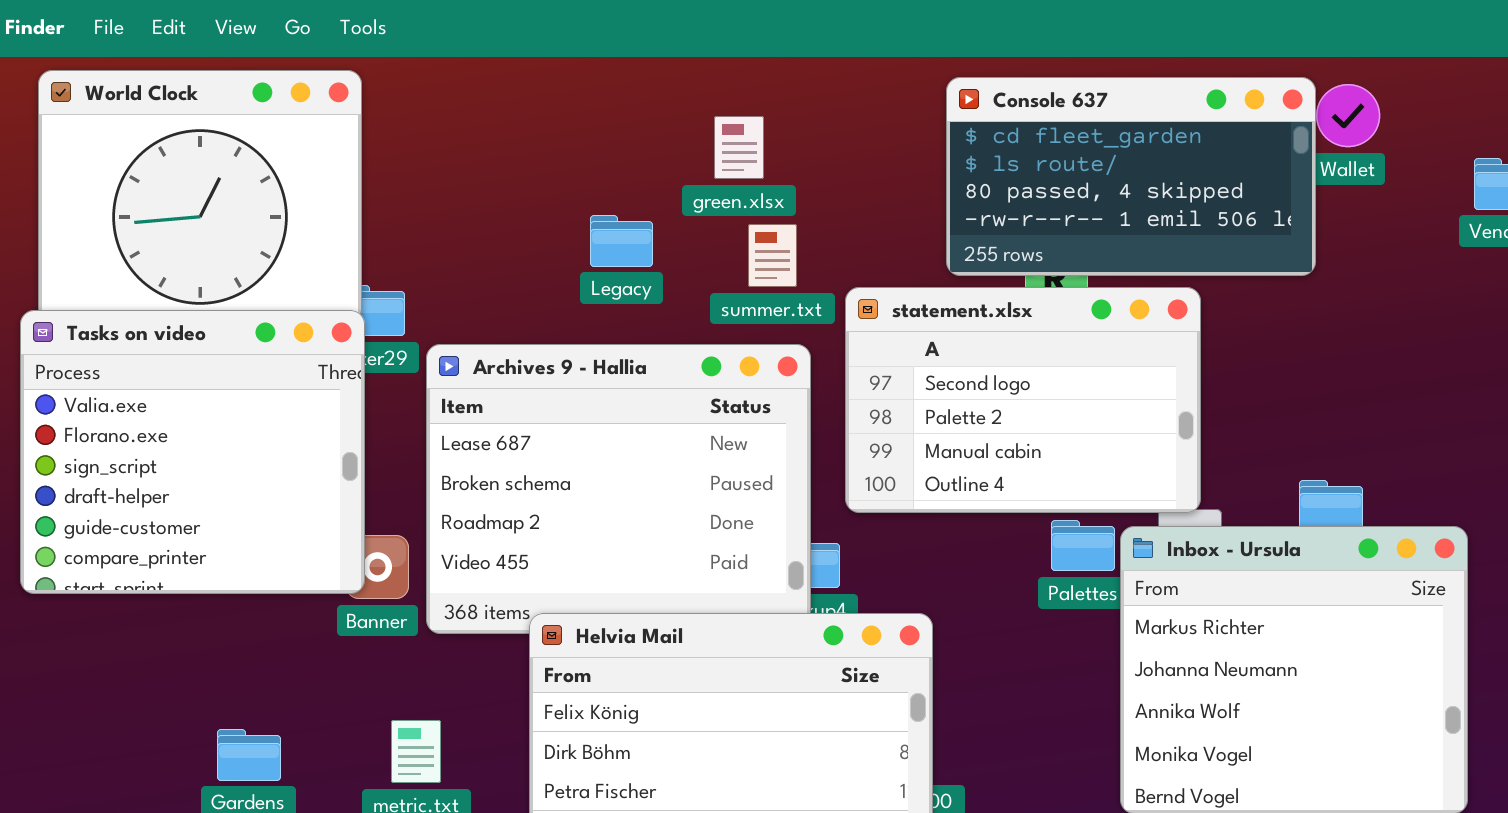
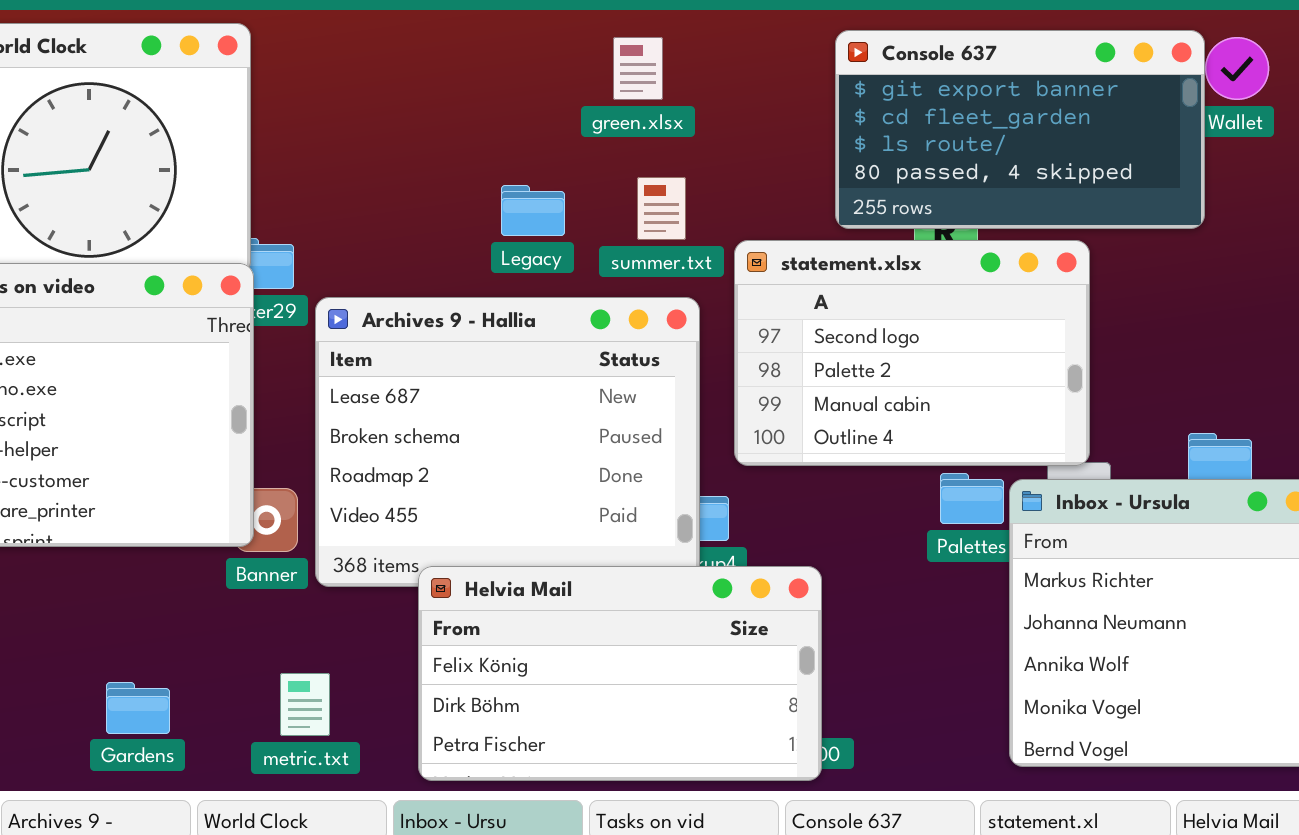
Console 637: [946,77,1316,276] -> [835,30,1205,229], scrolled up 1 row
green.xlsx: [714,116,764,179] -> [613,37,663,100], moved
Legacy: [590,215,653,267] -> [501,185,565,236], moved

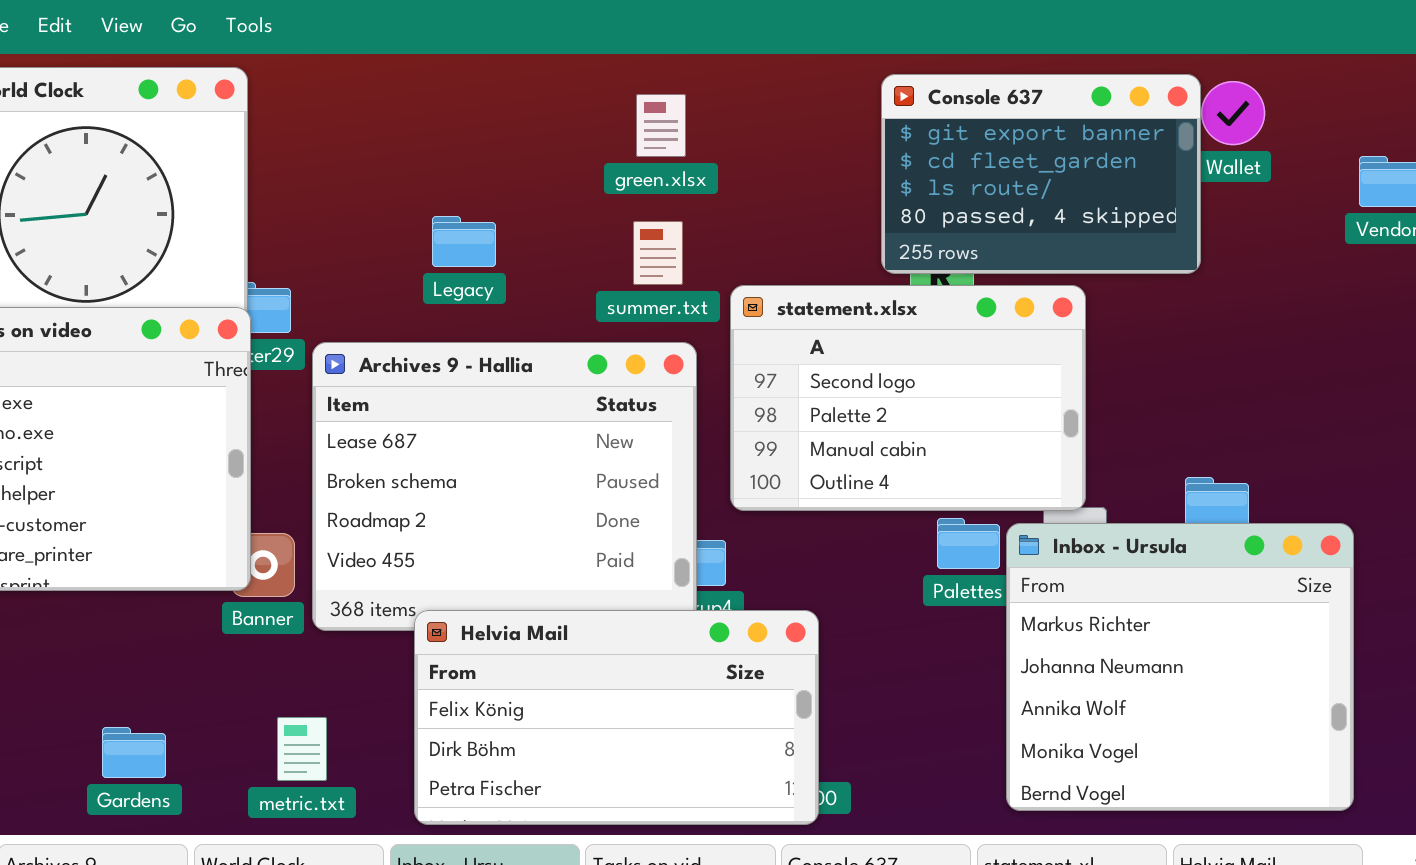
Console 637: [835,30,1205,229] -> [881,74,1201,274], resized
green.xlsx: [613,37,663,100] -> [636,94,686,157], moved
Legacy: [501,185,565,236] -> [432,216,496,267], moved

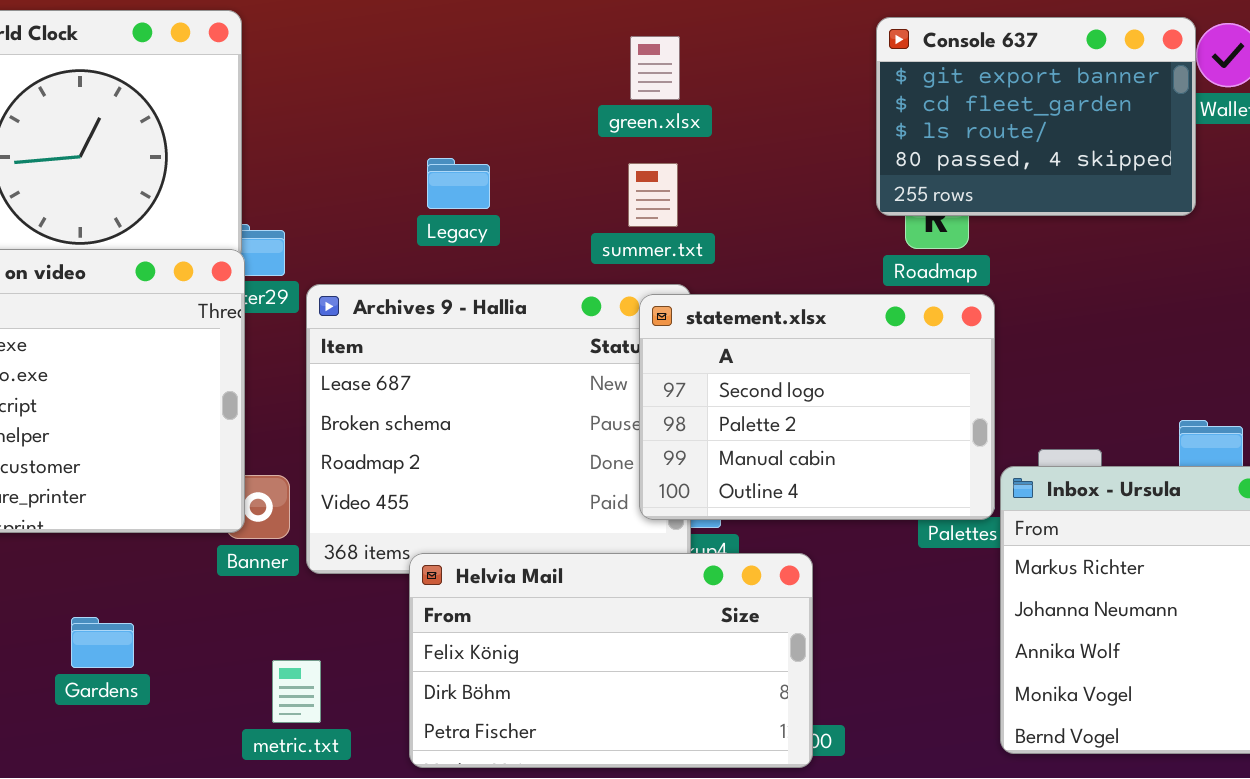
statement.xlsx: [730,285,1086,511] -> [639,294,995,520], moved
Gardens: [102,727,166,778] -> [71,617,134,668], moved

